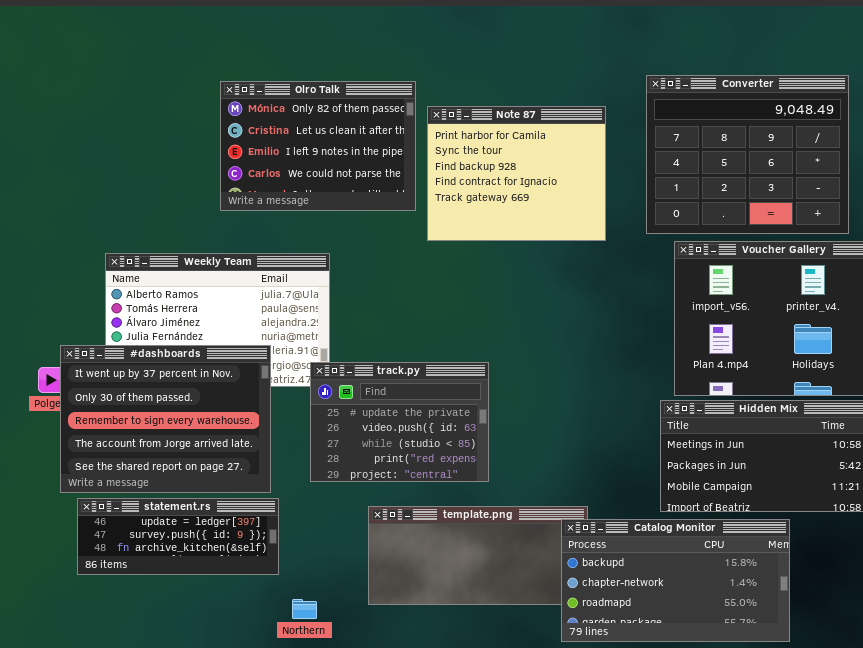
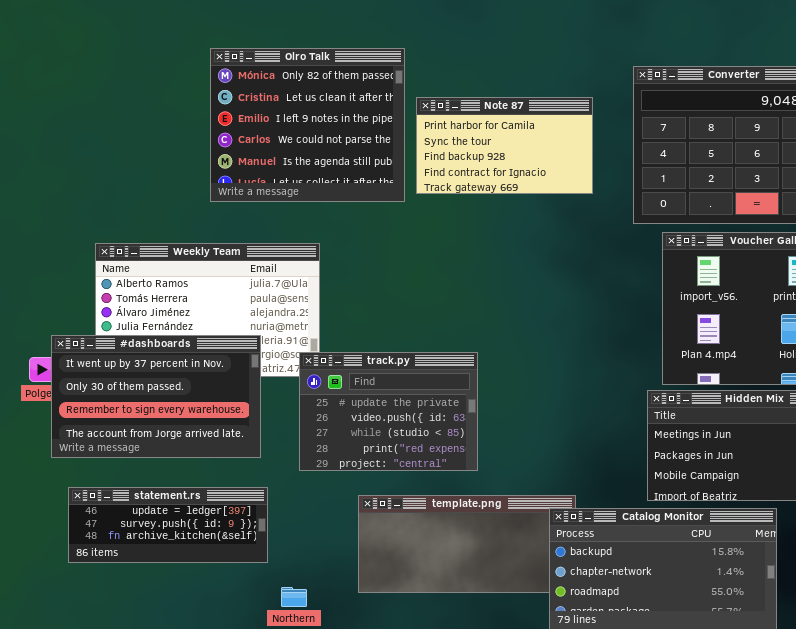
Olro Talk: [220,81,416,211] -> [210,48,405,202], resized
Note 87: [427,106,606,241] -> [416,97,593,194], resized
#dashboards: [60,345,271,493] -> [51,335,261,458], resized

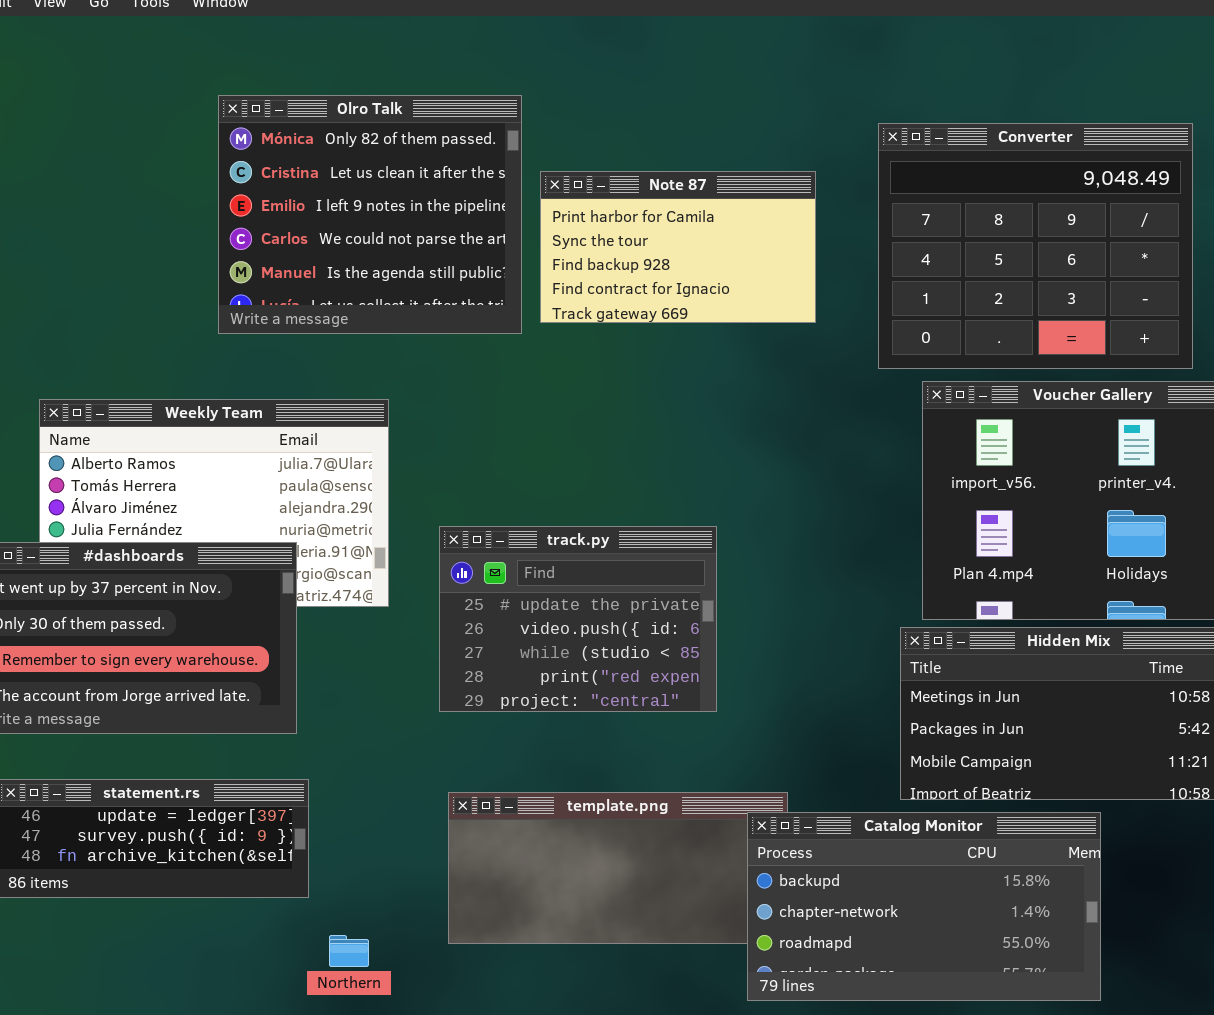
track.py: [299,352,478,471] -> [439,526,717,712], moved

